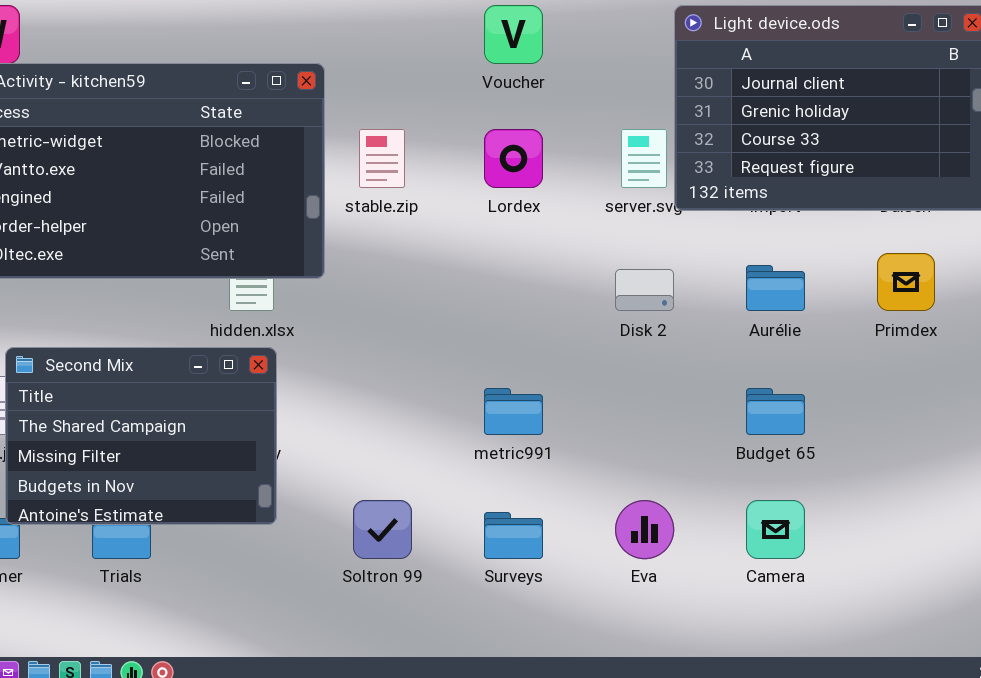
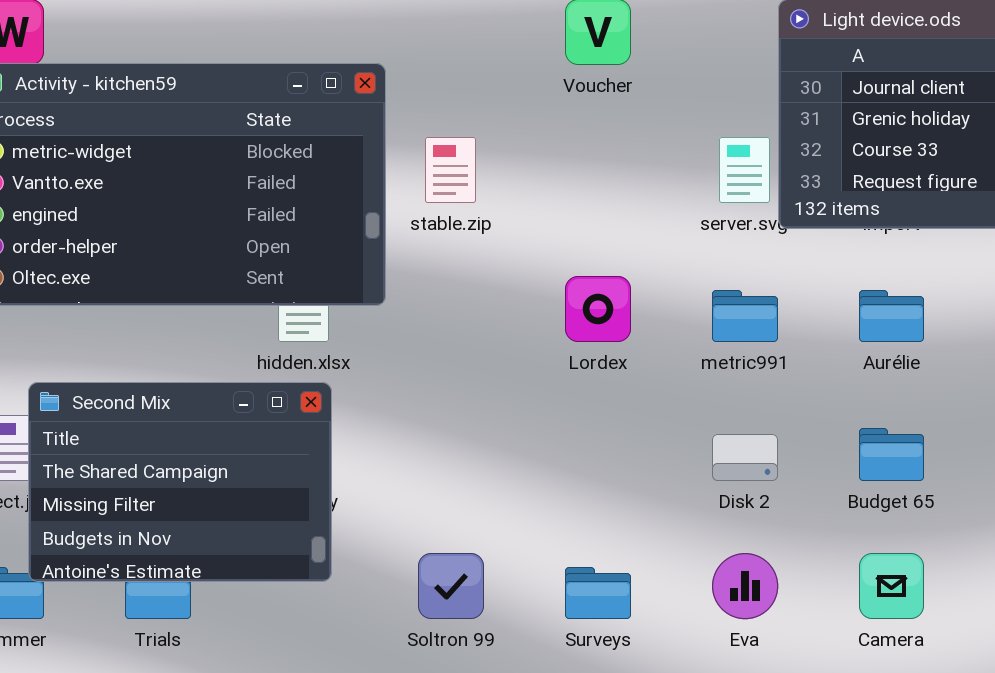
Lordex: [484,129,543,188] -> [565,276,631,342], moved
Disk 2: [615,269,674,311] -> [712,434,778,481], moved
metric991: [484,388,543,435] -> [712,290,778,342], moved

